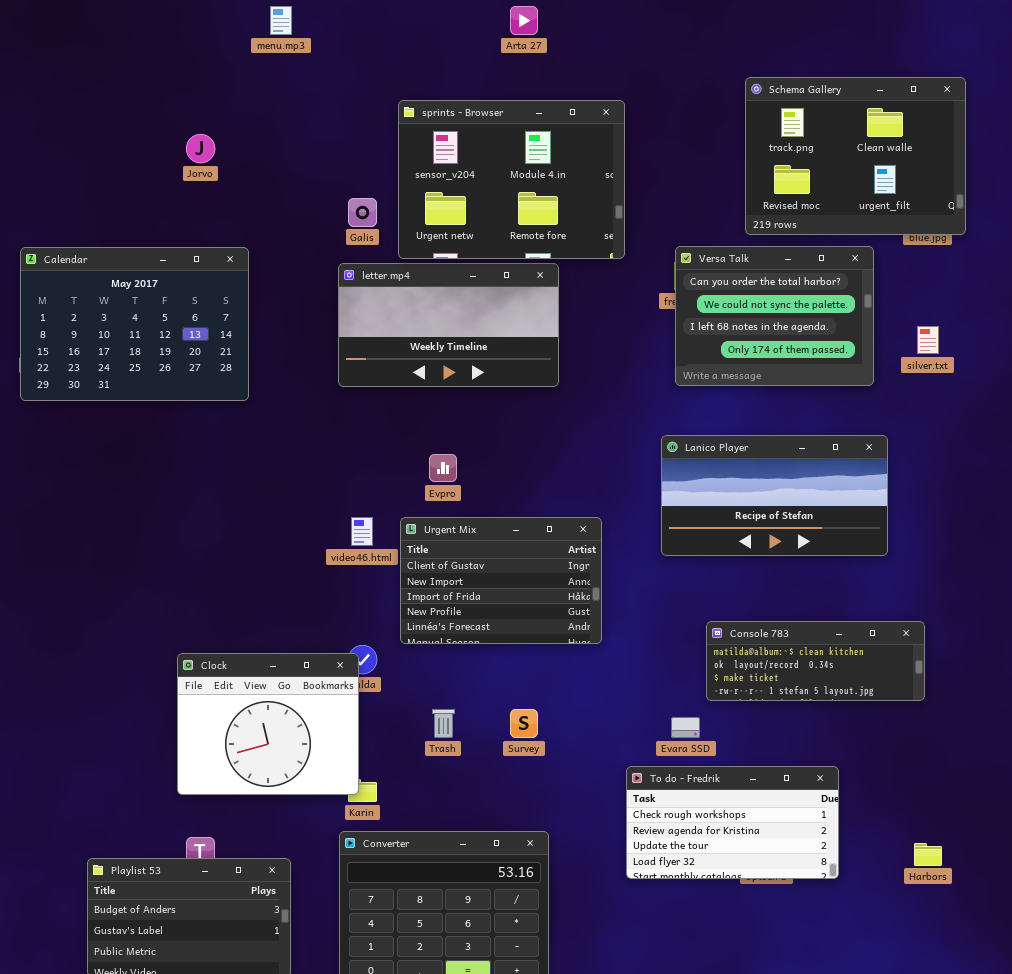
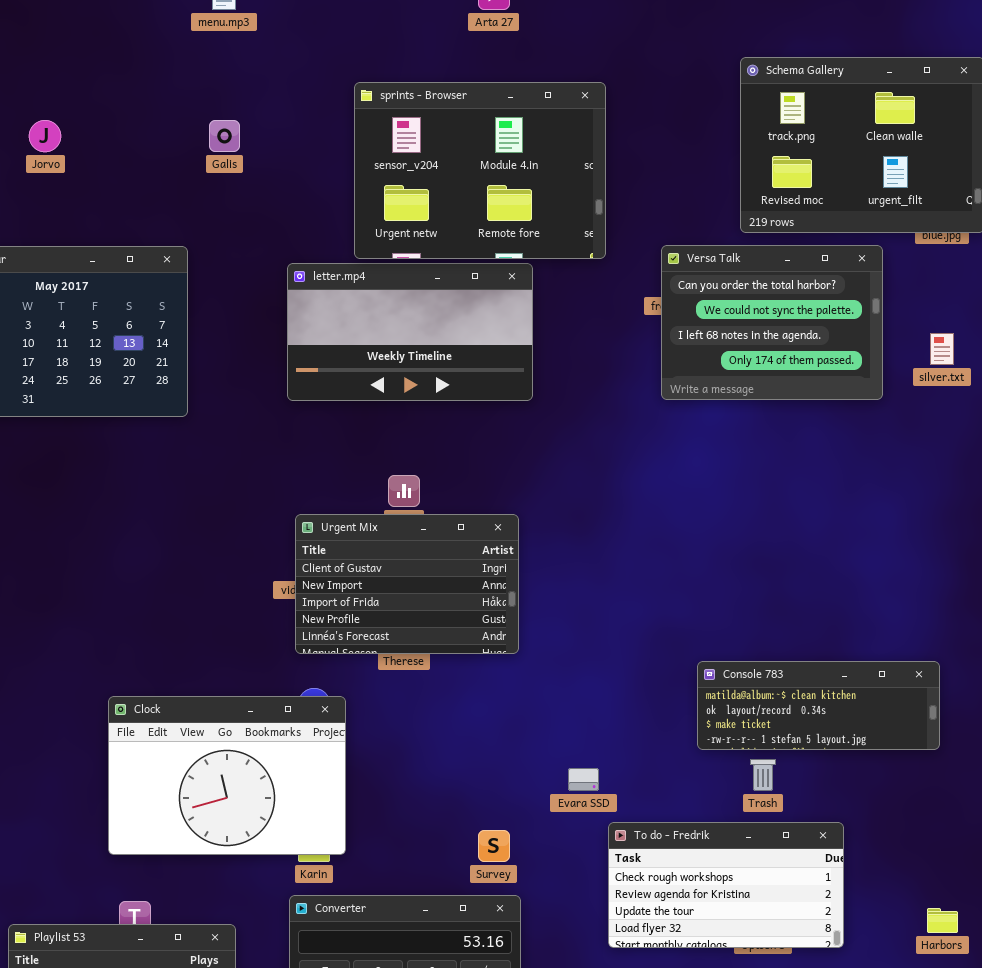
Jorvo: [186,134,215,163] -> [29,120,61,152], moved
Galis: [348,198,377,227] -> [209,120,240,152], moved
Lanico Player: [661,435,888,556] -> none, closed
Urgent Mix: [400,517,602,644] -> [295,514,519,654], moved
Clock: [177,653,359,795] -> [108,696,346,855], resized
Trash: [432,709,455,738] -> [750,759,776,791], moved
Survey: [510,709,538,738] -> [478,830,510,862], moved
Evara SSD: [671,717,700,738] -> [568,768,599,791], moved

